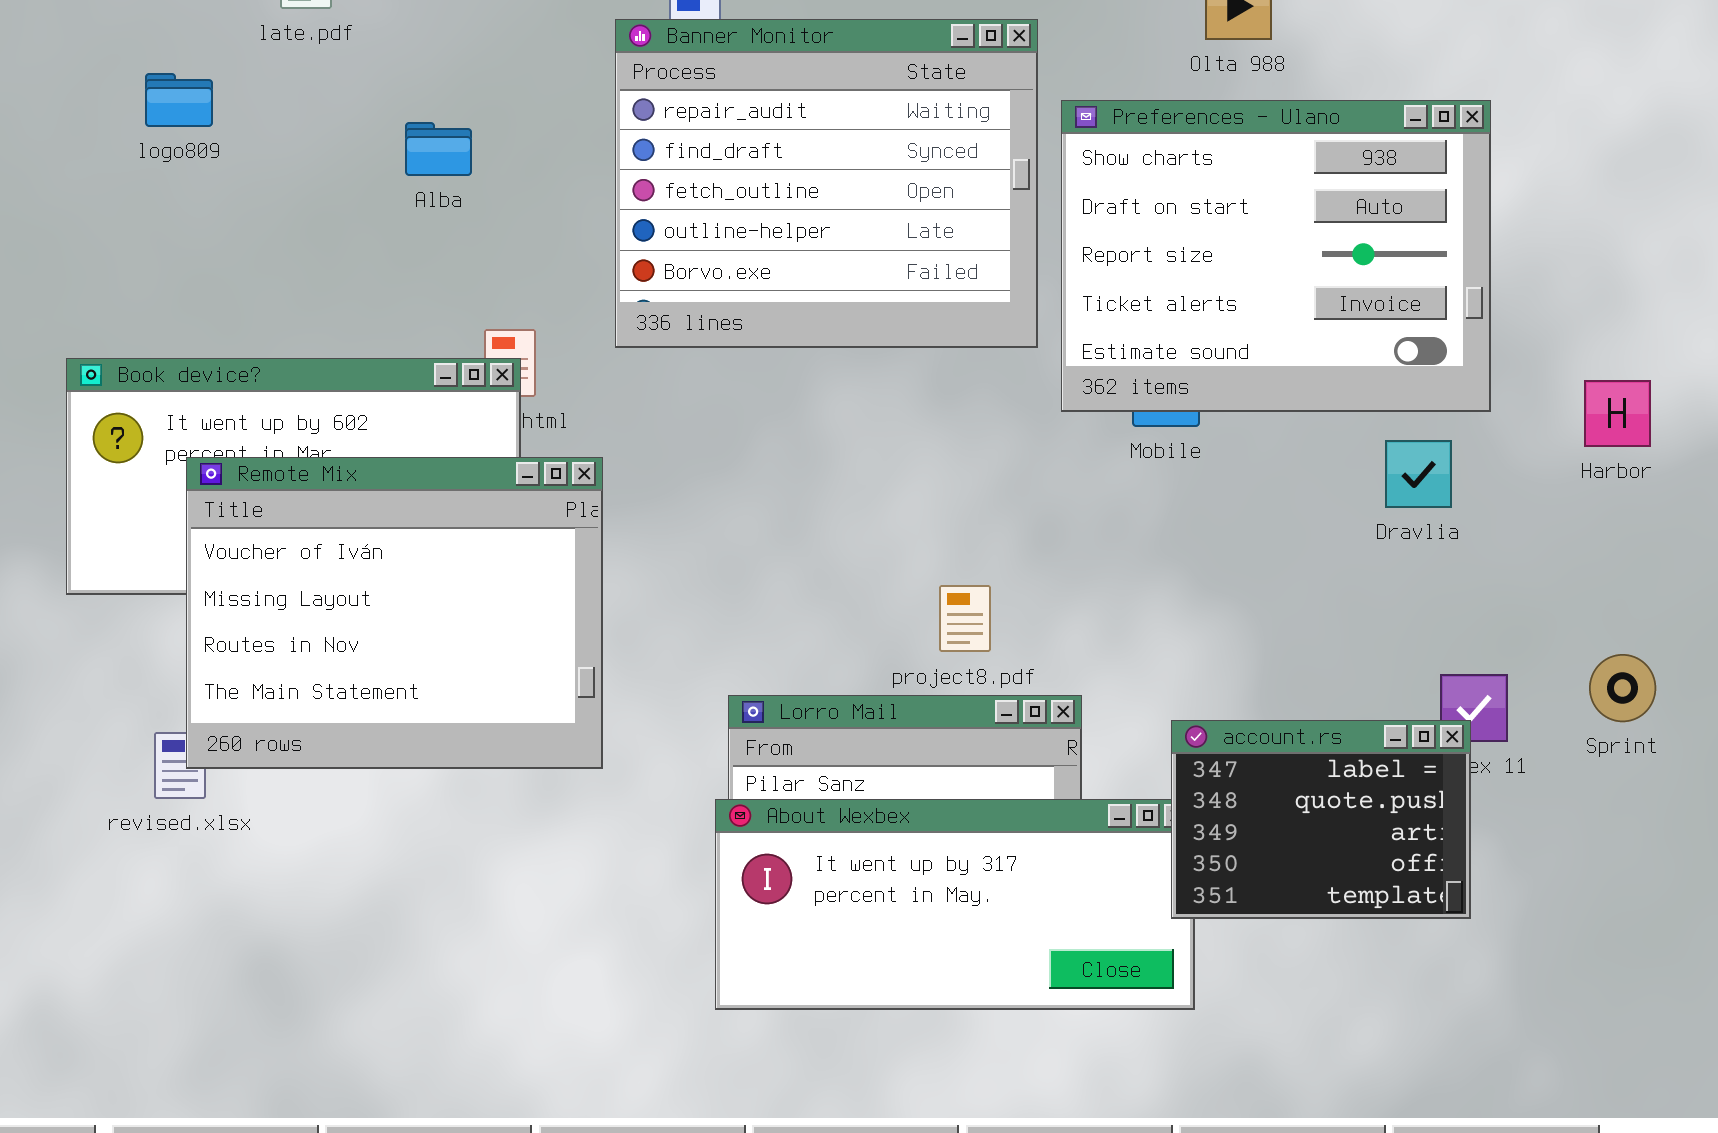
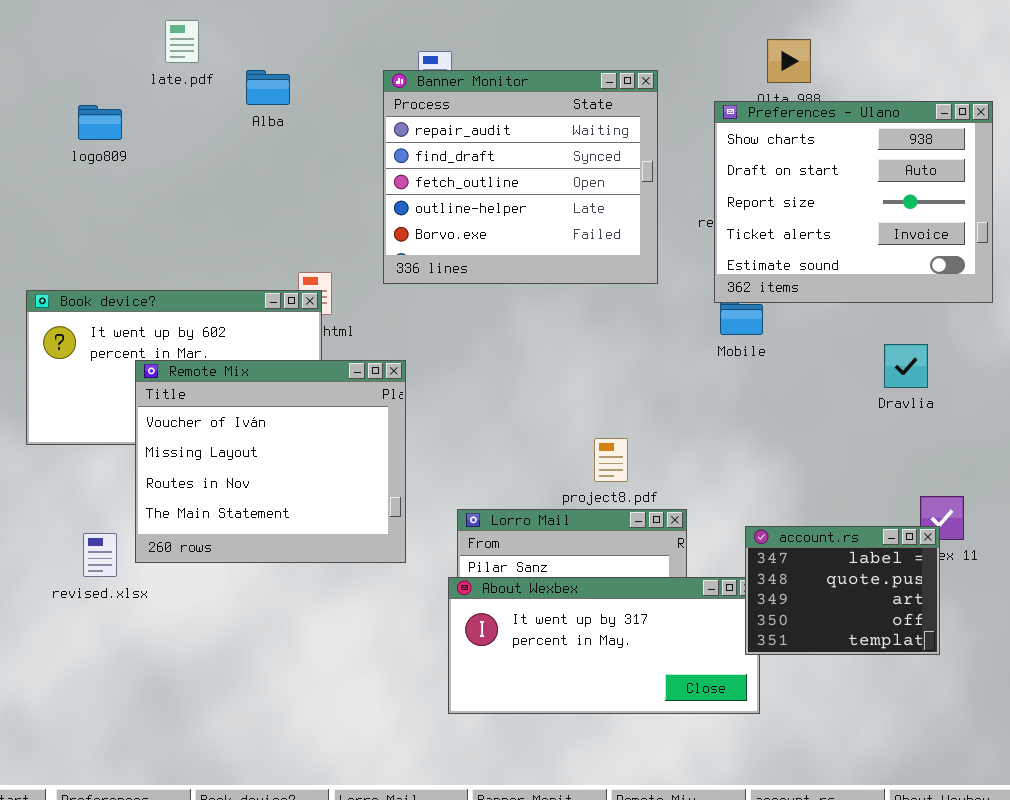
Preferences - Ulano: [1061,100,1491,412] -> [714,101,993,303], moved
Alba: [405,122,472,176] -> [246,70,290,105], moved
Remote Mix: [186,457,603,769] -> [135,360,406,563], moved

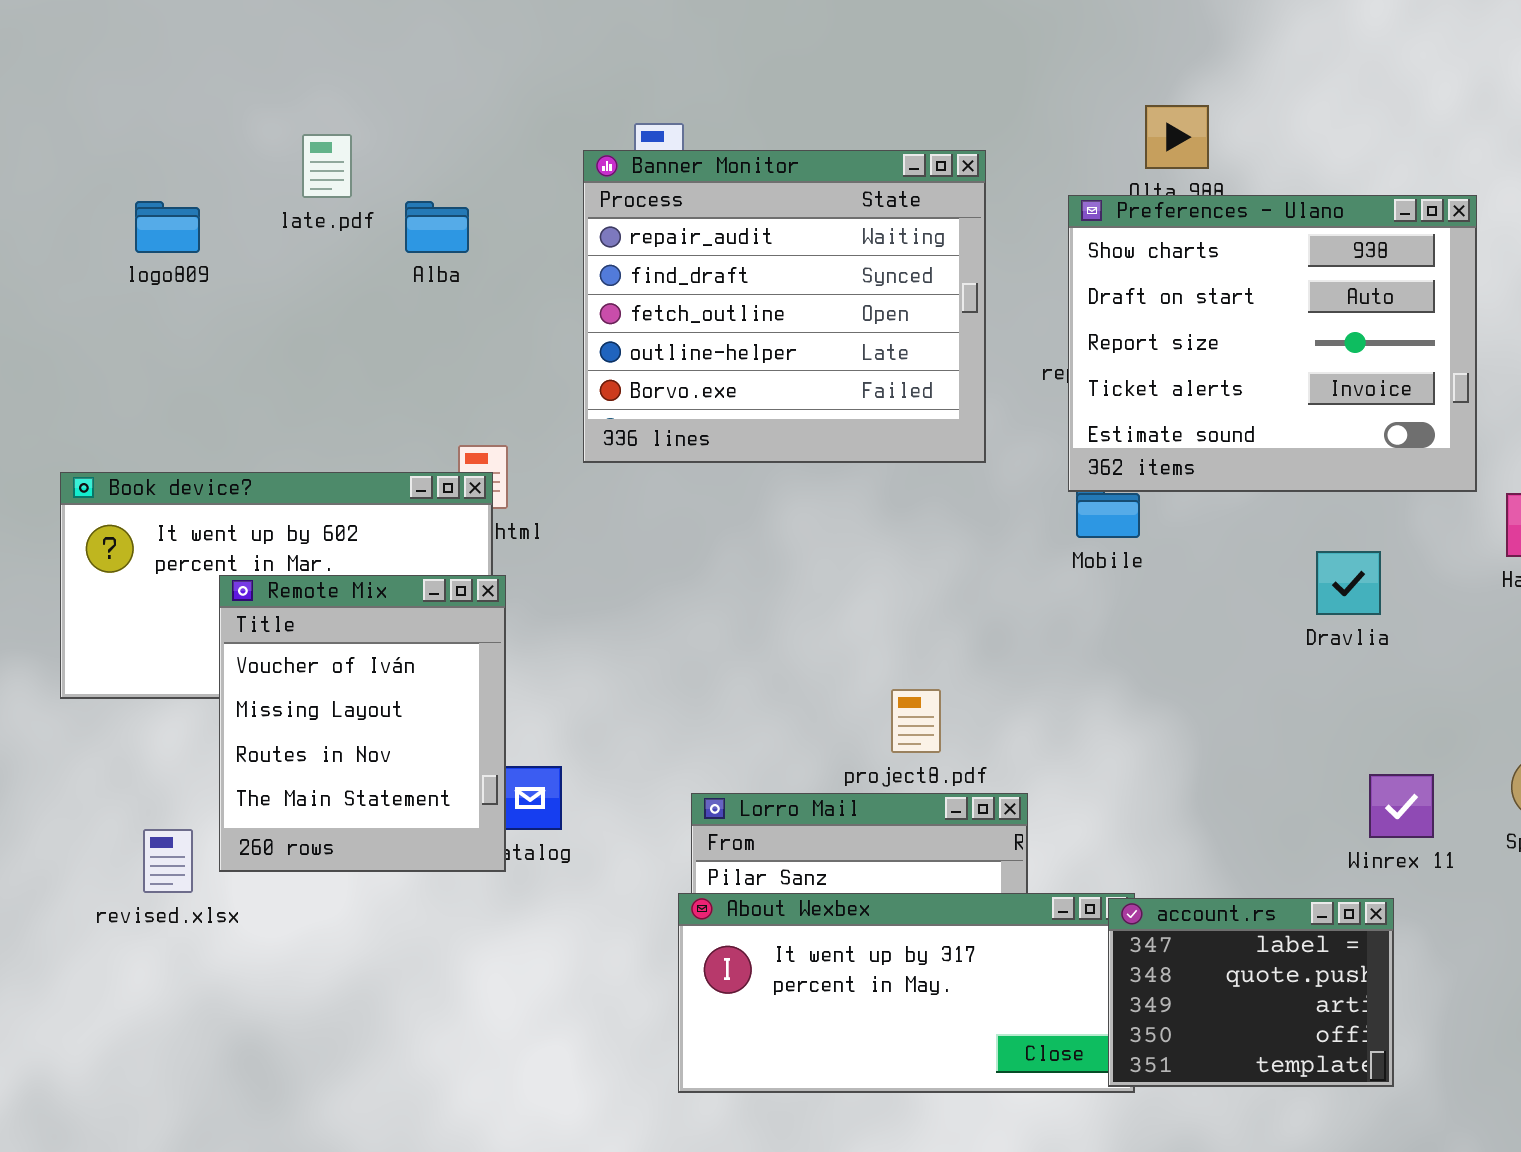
late.pdf: [165,20,199,63] -> [302,134,352,198], moved
Alba: [246,70,290,105] -> [405,201,469,253], moved
Remote Mix: [135,360,406,563] -> [219,575,506,872], resized
account.rs: [745,526,940,655] -> [1108,898,1394,1087], moved

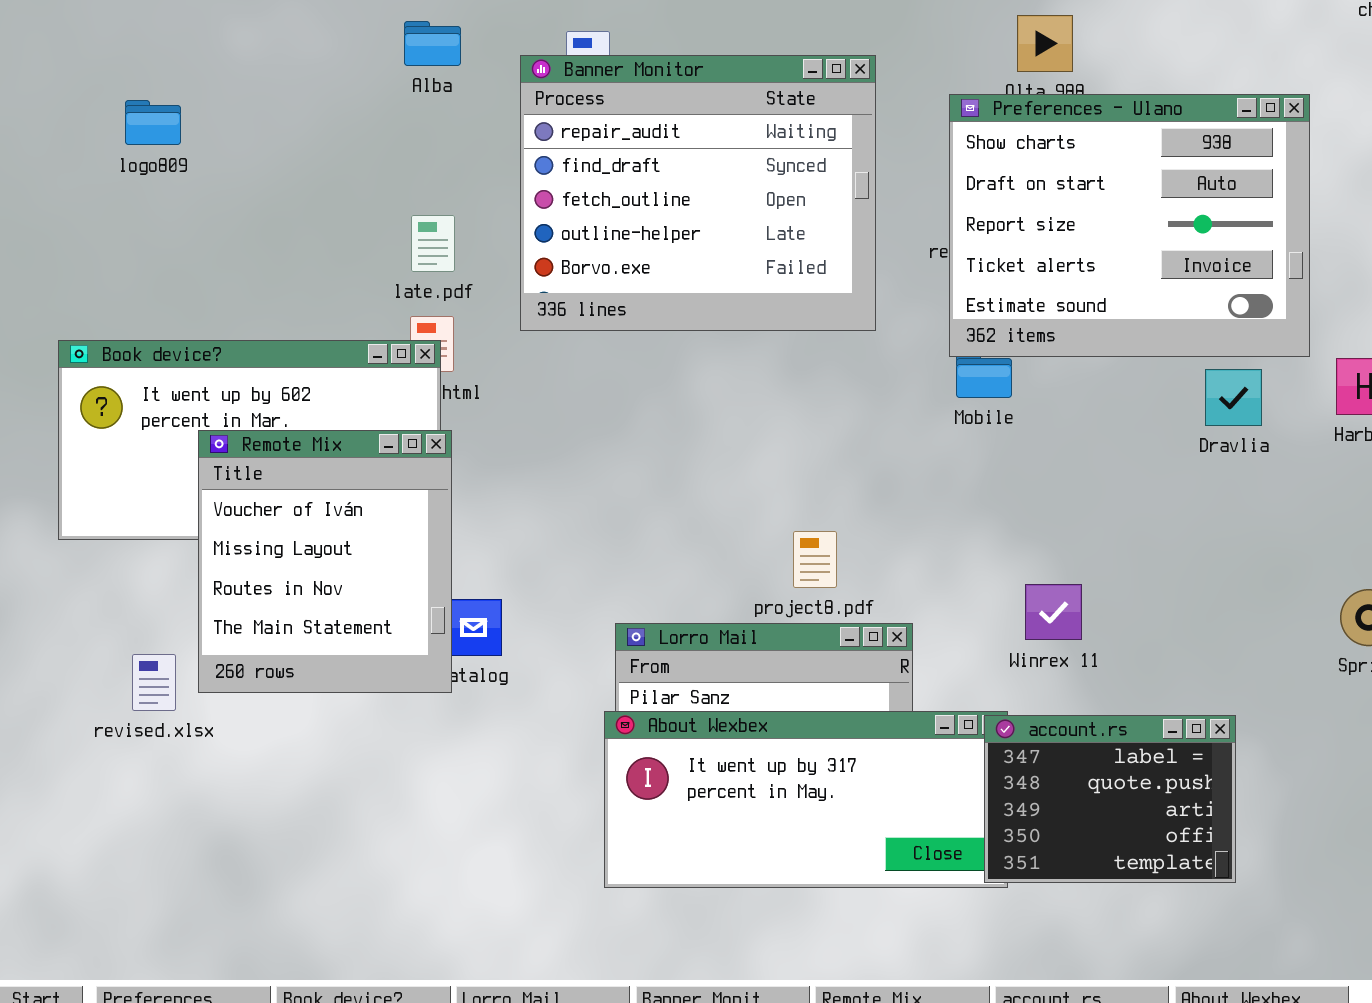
late.pdf: [302,134,352,198] -> [411,215,455,272], moved
Alba: [405,201,469,253] -> [404,21,461,66], moved
Dravlia: [1316,551,1381,615] -> [1205,369,1262,426], moved
Winrex 11: [1369,774,1434,838] -> [1025,584,1082,640], moved

